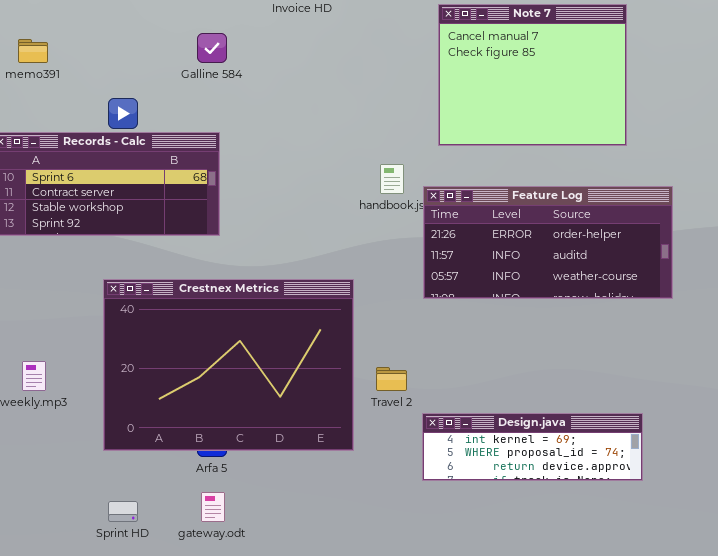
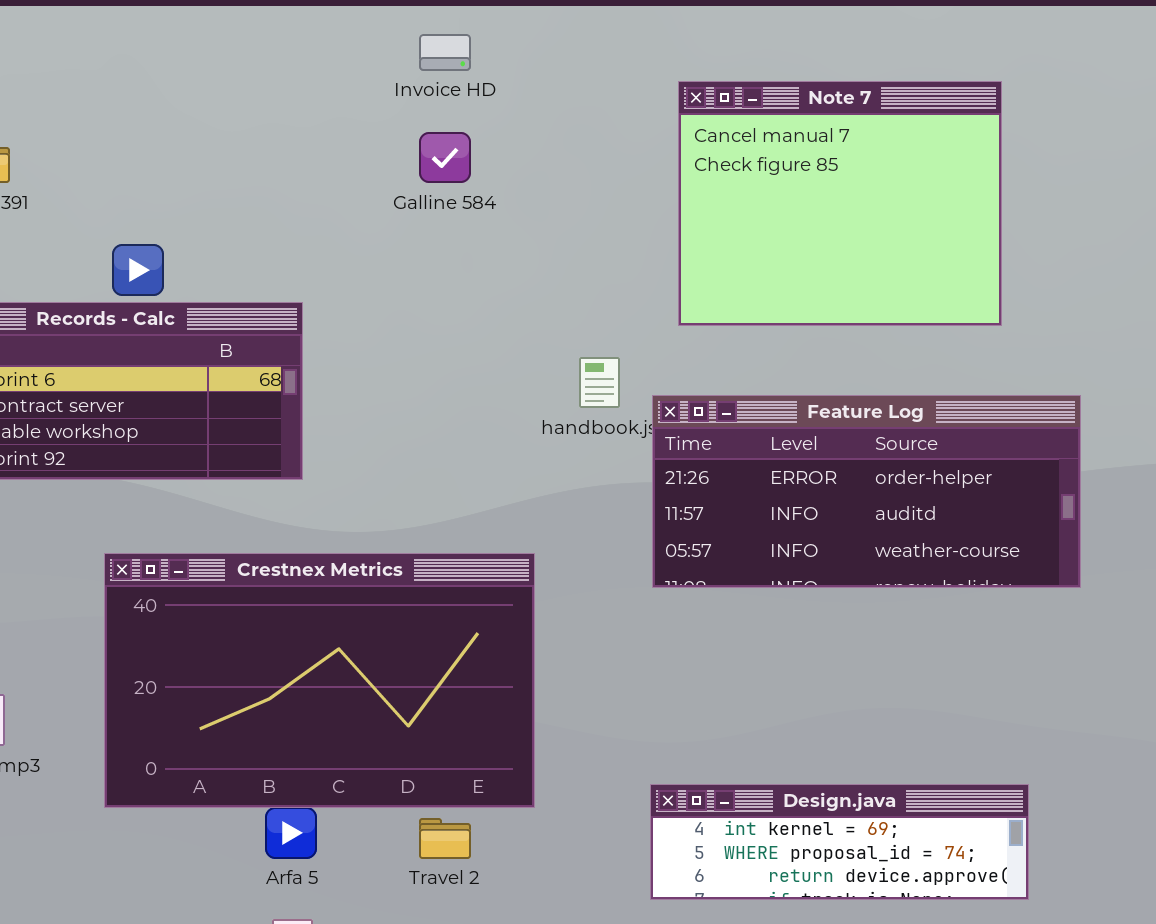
Galline 584: [197,33,227,63] -> [419,132,471,183], moved
Crestnex Metrics: [103,279,354,451] -> [104,553,535,808], resized
Travel 2: [376,367,407,391] -> [419,818,471,859], moved

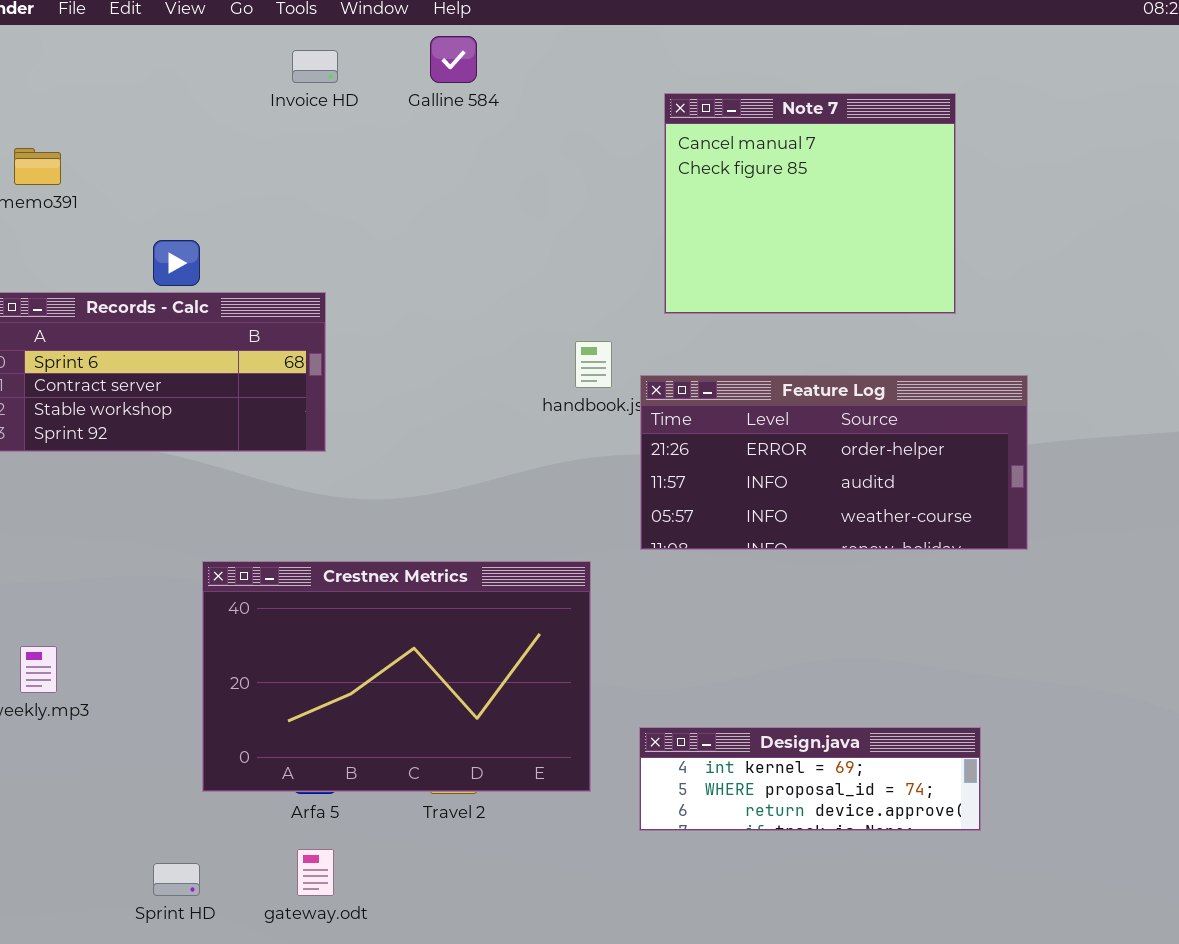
Invoice HD: [419,34,471,71] -> [292,50,338,83], moved
Galline 584: [419,132,471,183] -> [430,36,477,83], moved
Crestnex Metrics: [104,553,535,808] -> [202,561,591,792], moved

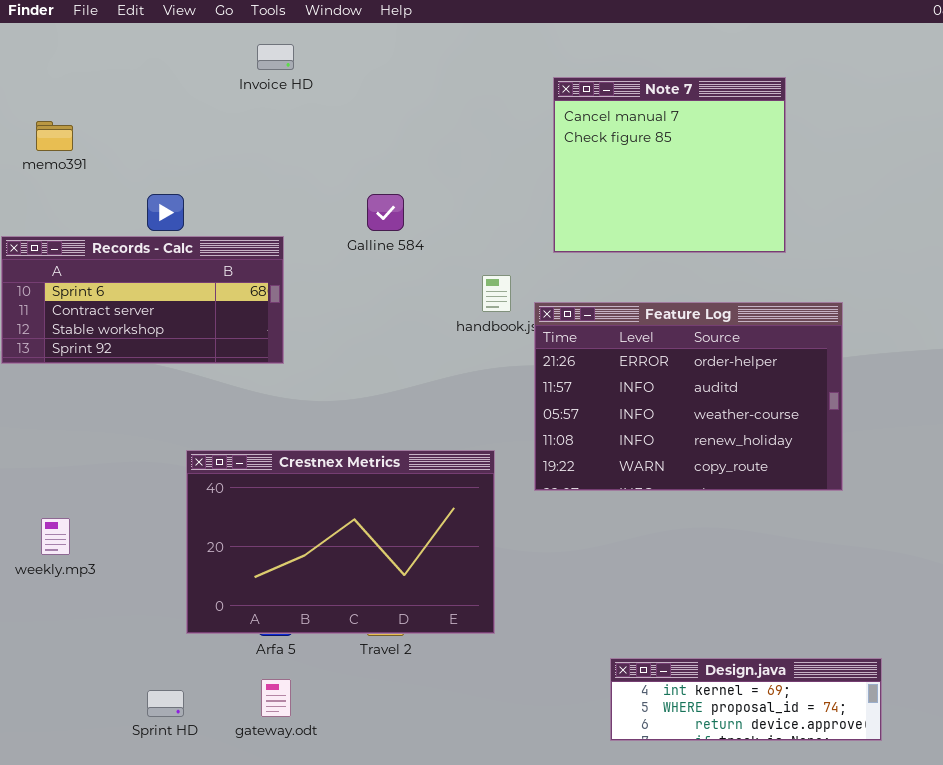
Galline 584: [430,36,477,83] -> [367,194,404,231], moved
Feature Log: [640,375,1028,550] -> [534,302,843,491], resized
Design.java: [639,727,981,831] -> [610,658,882,741], moved

